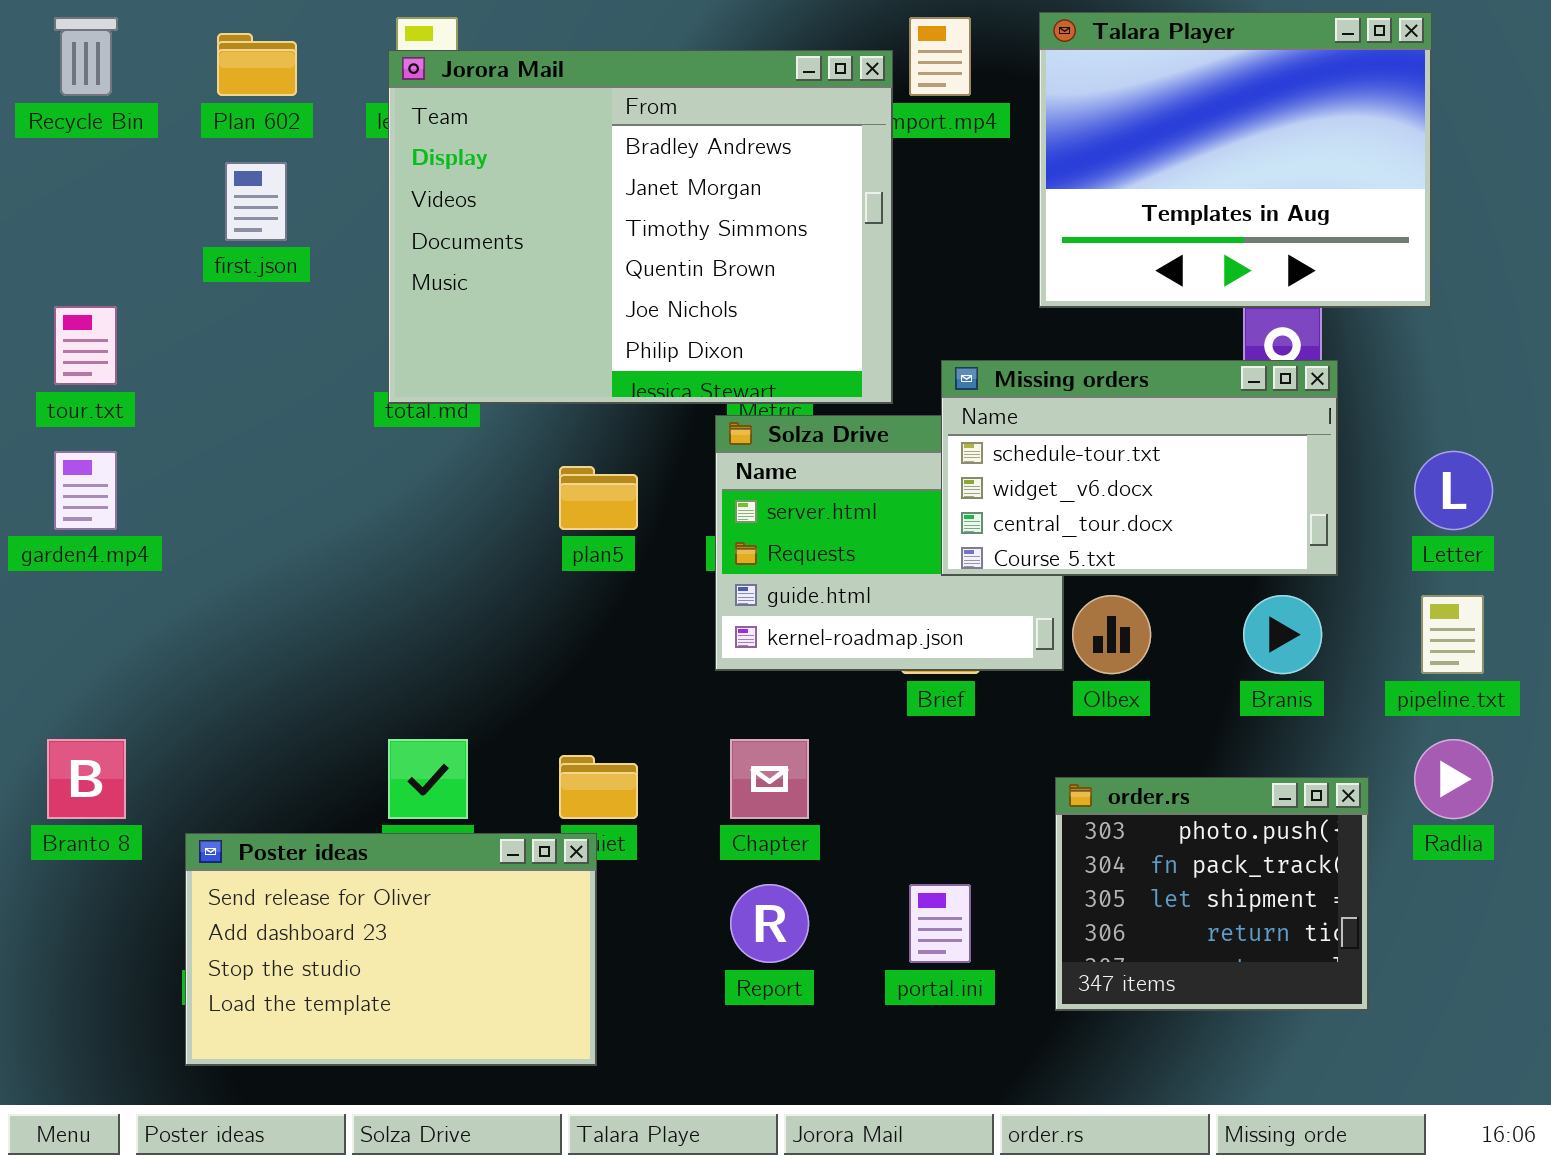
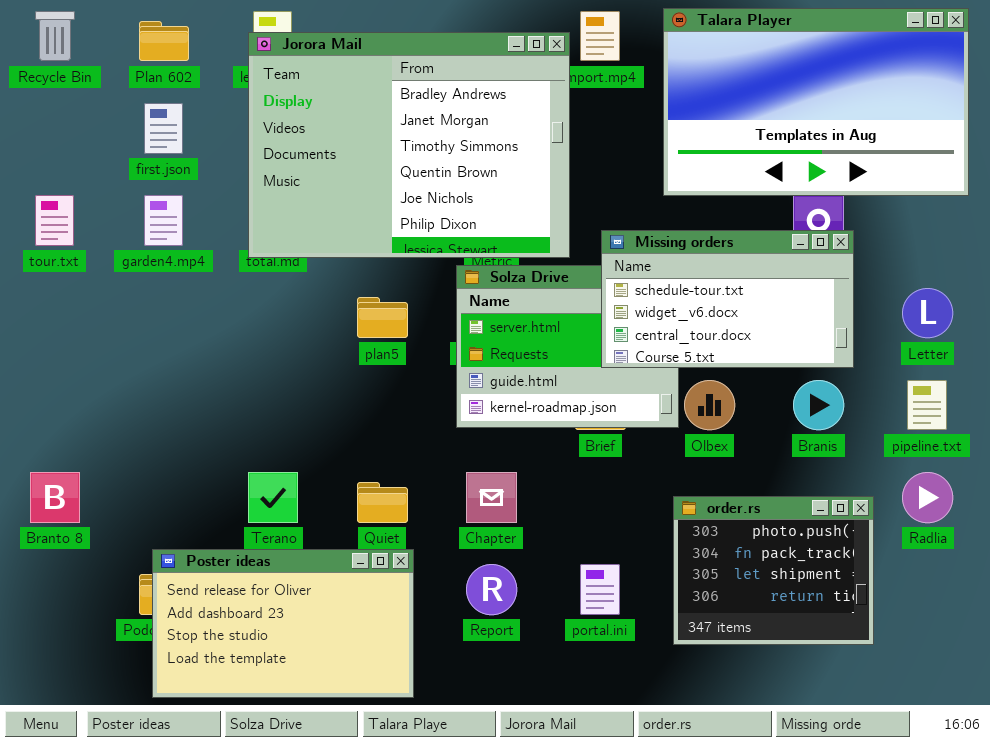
Talara Player: [1039,12,1432,308] -> [663,8,969,196], resized
garden4.mp4: [54,451,117,530] -> [144,195,183,246], moved
Poster ideas: [185,833,597,1066] -> [152,549,414,698], moved

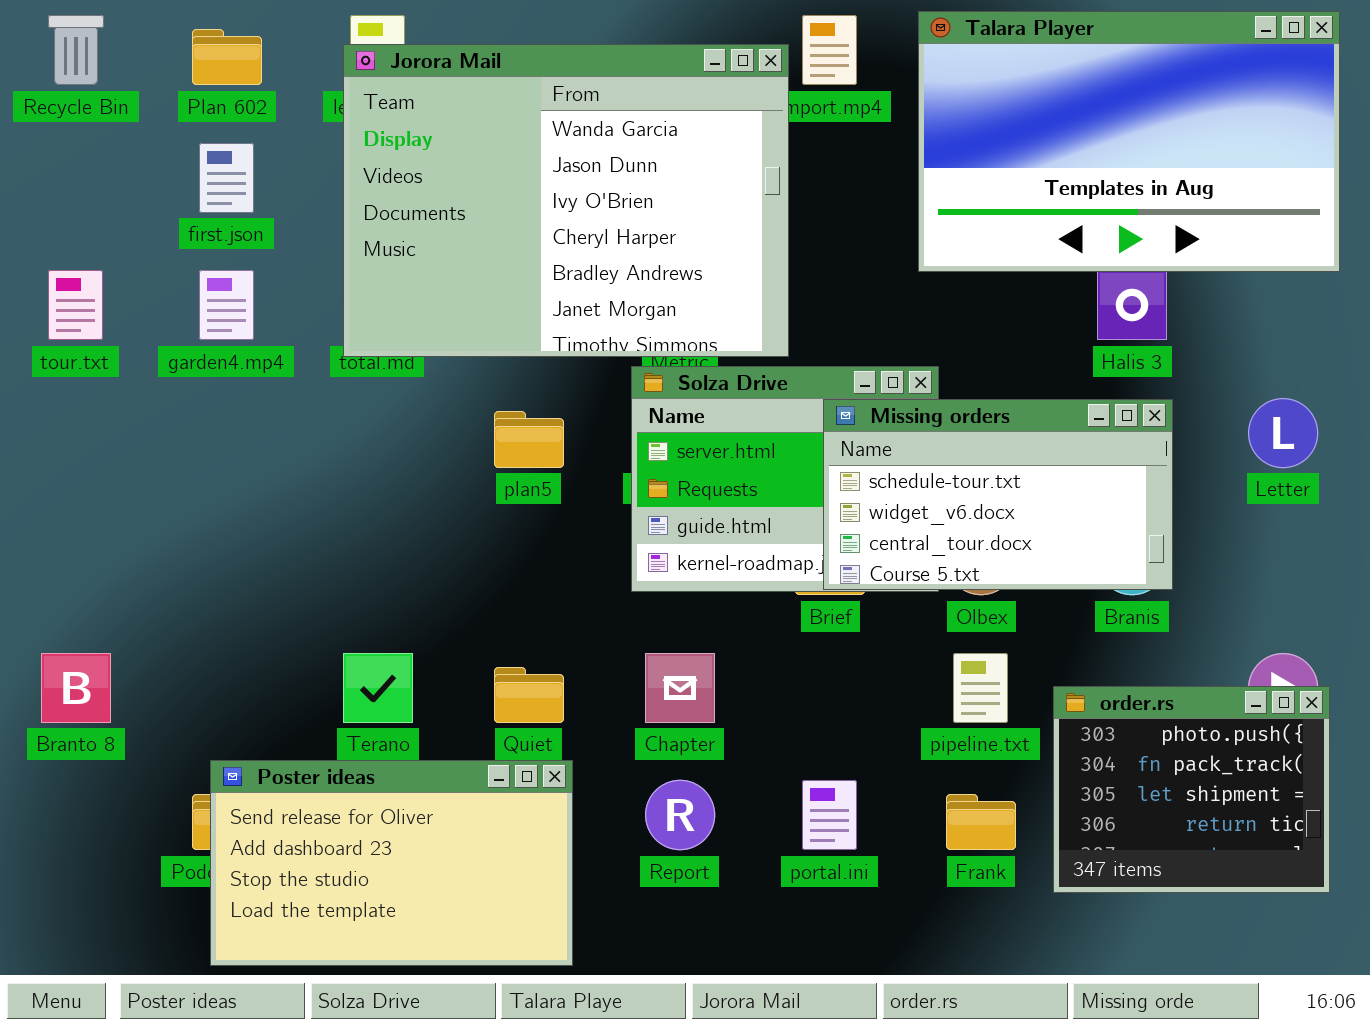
Jorora Mail: [248,32,570,258] -> [343,44,789,357], scrolled up 4 rows
Missing orders: [601,230,854,368] -> [823,399,1173,590], moved
pipeline.txt: [907,380,947,430] -> [953,653,1008,723], moved
order.rs: [673,496,874,645] -> [1053,686,1330,893], moved

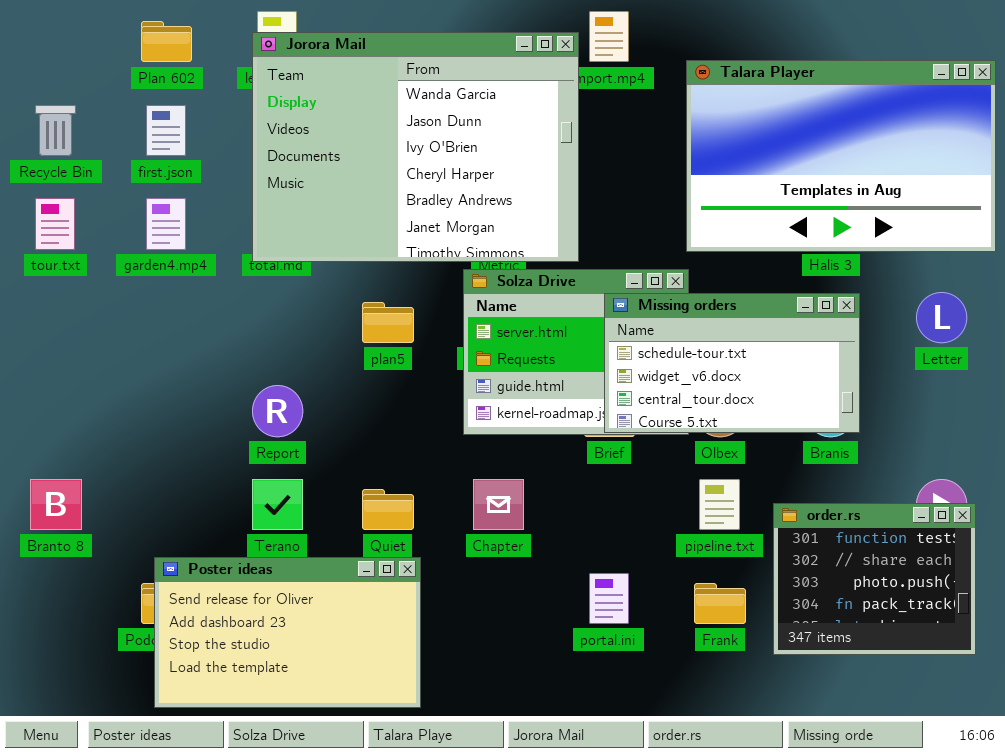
Talara Player: [918,11,1340,272] -> [686,60,996,252], moved
Recycle Bin: [48,15,104,85] -> [35,105,76,156], moved
order.rs: [1053,686,1330,893] -> [773,503,976,655], scrolled up 2 rows
Report: [645,780,715,850] -> [252,385,303,437], moved

